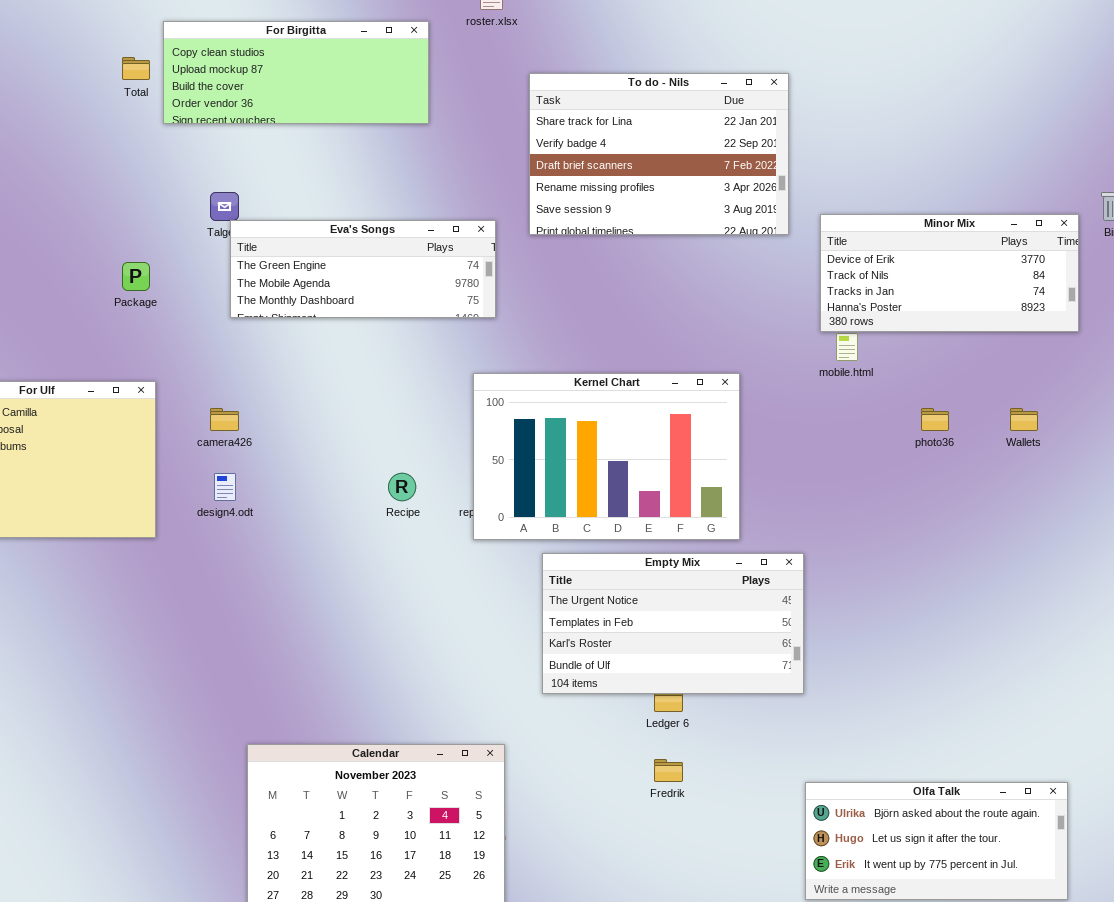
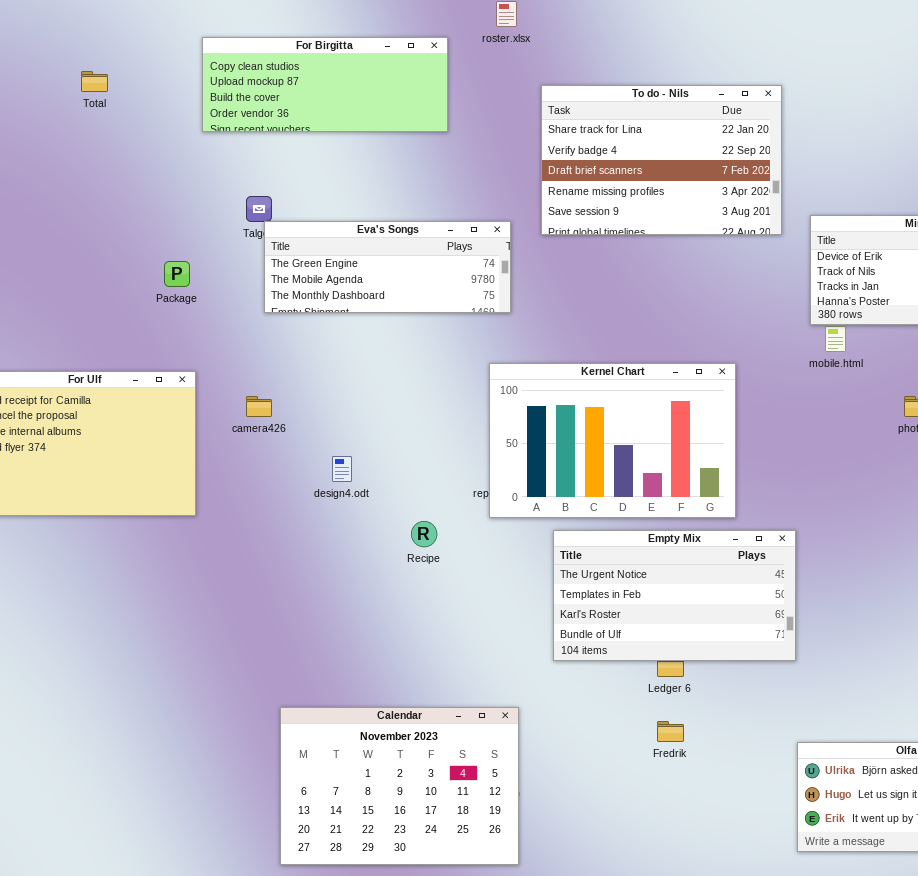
Total: [122,57,150,80] -> [81,71,108,92], moved
design4.odt: [214,473,236,501] -> [332,456,352,482], moved
Recipe: [388,473,416,501] -> [411,521,437,547], moved

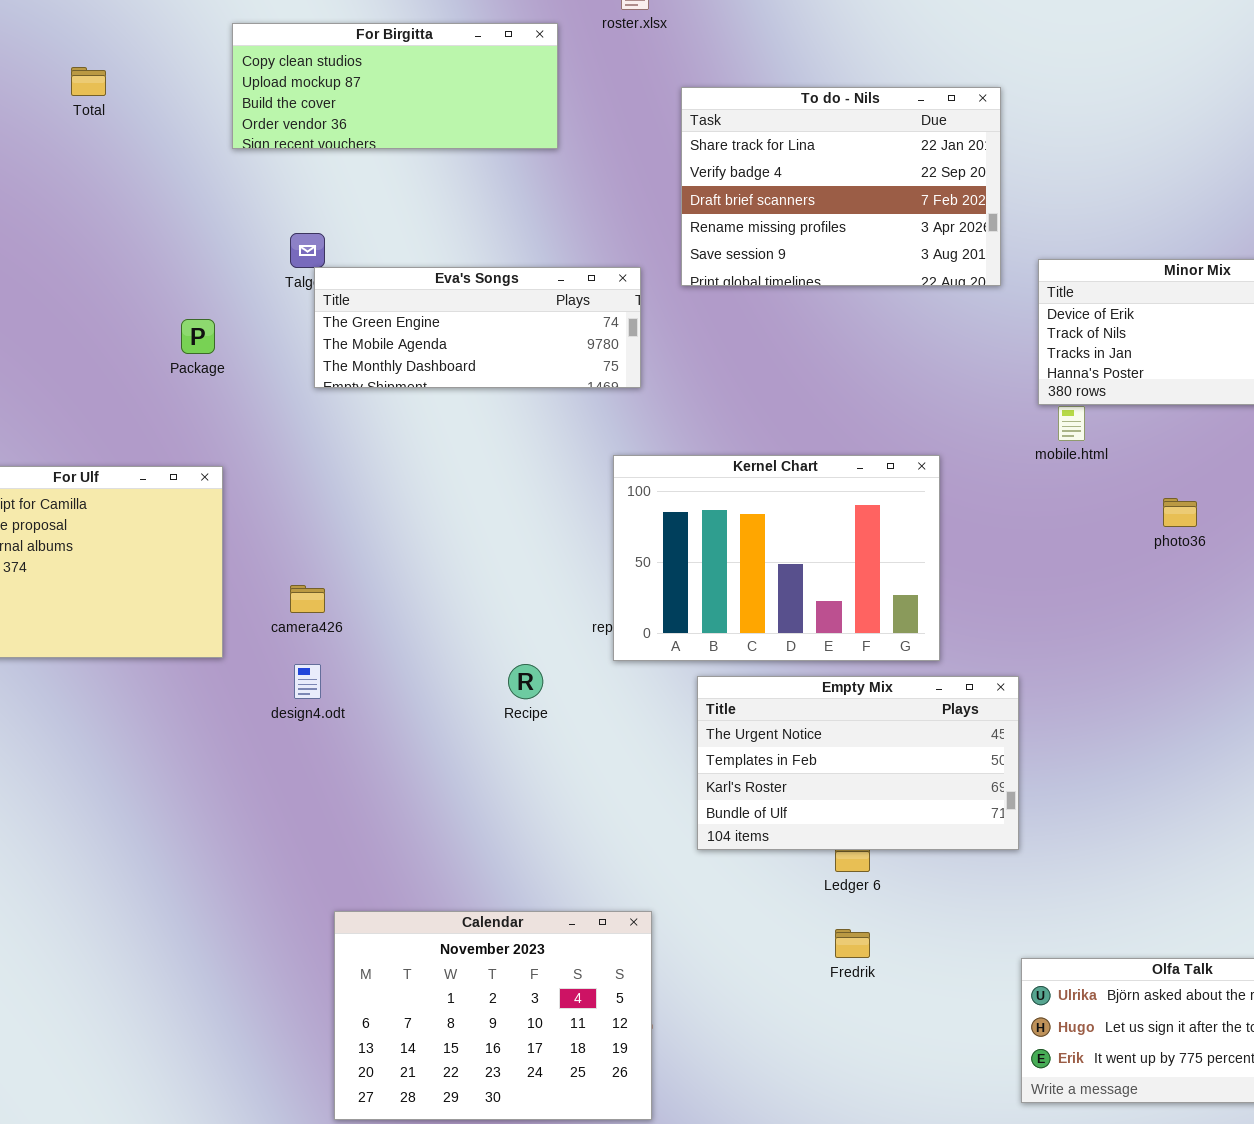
camera426: [246,396,272,417] -> [290,585,325,613], moved
design4.odt: [332,456,352,482] -> [294,664,321,699], moved

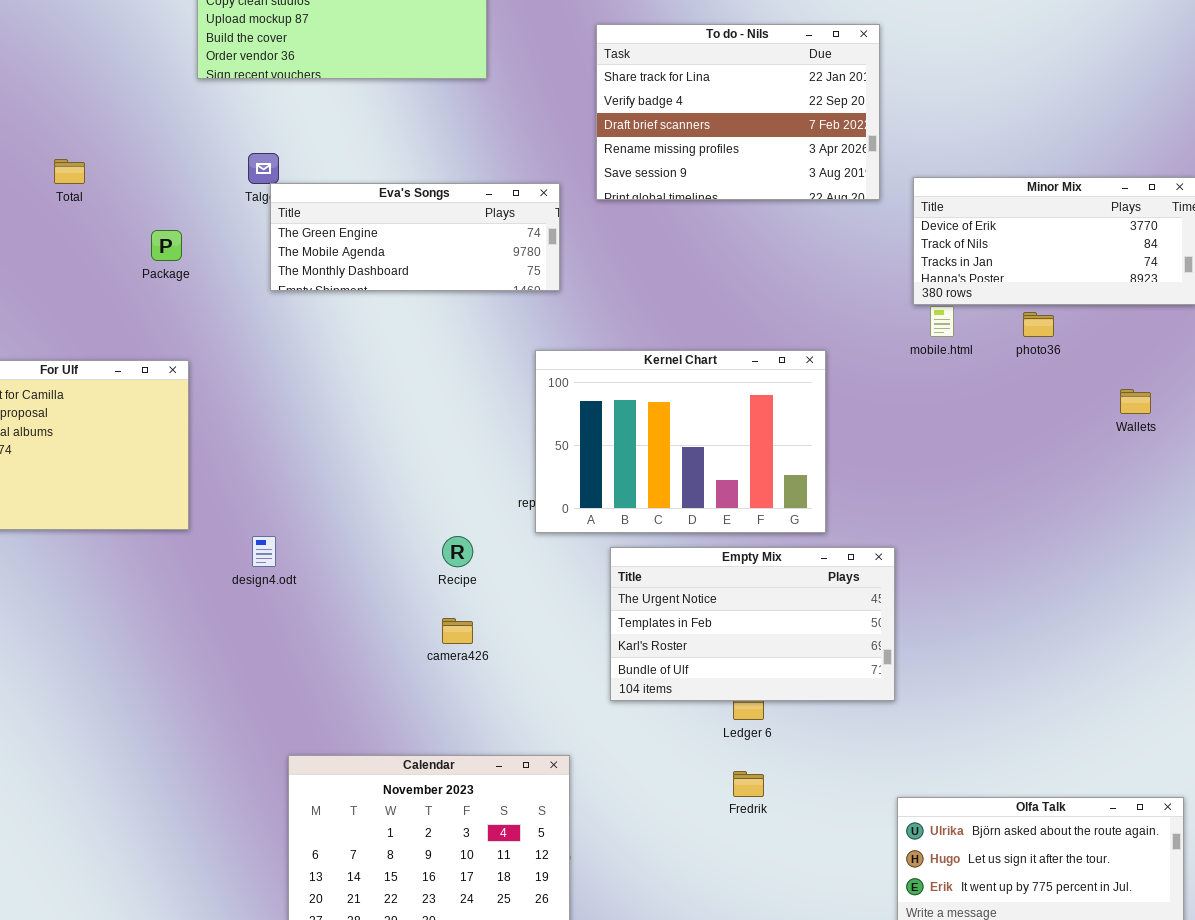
Total: [71,67,106,96] -> [54,159,85,184], moved
photo36: [1163,498,1197,527] -> [1023,312,1054,337], moved
camera426: [290,585,325,613] -> [442,618,473,644], moved

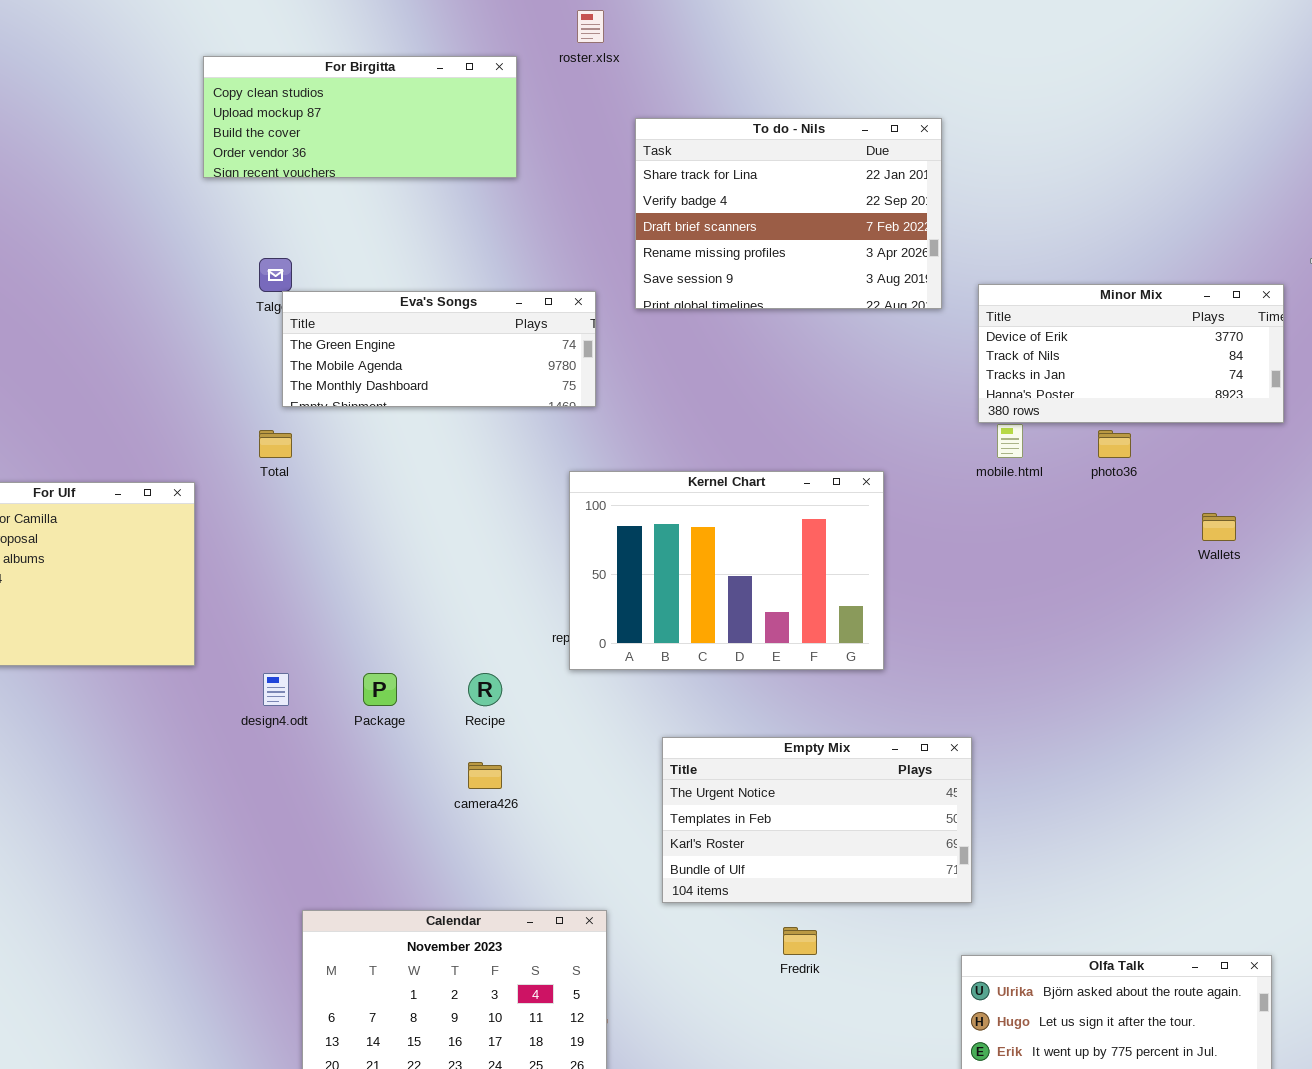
Total: [54,159,85,184] -> [259,430,292,458], moved
Package: [151,230,182,261] -> [363,673,397,706], moved
Empty Mix: [610,547,895,701] -> [662,737,972,903], moved

